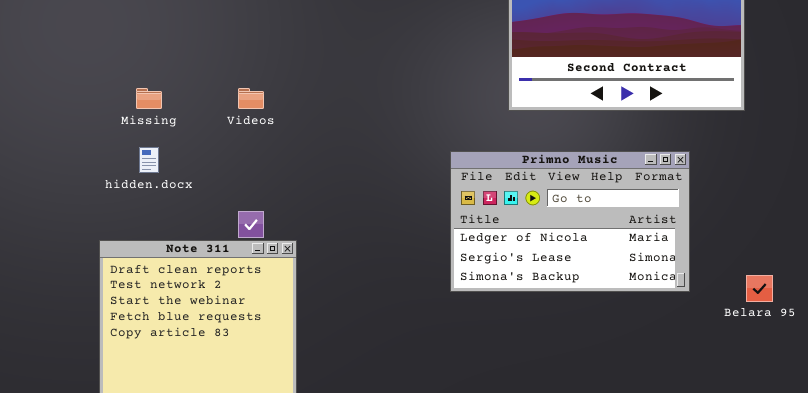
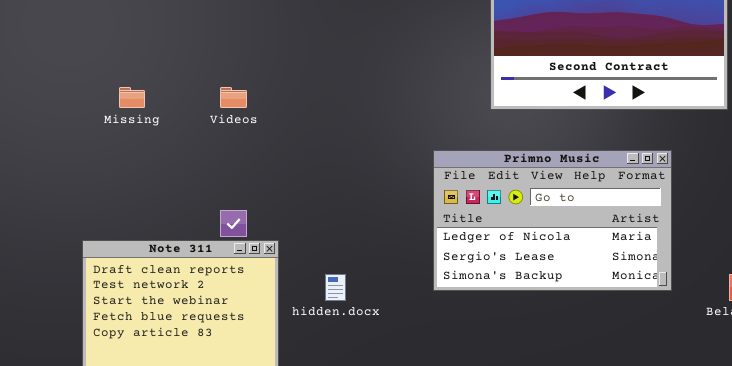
hidden.docx: [139,147,159,173] -> [325,274,346,301], moved

